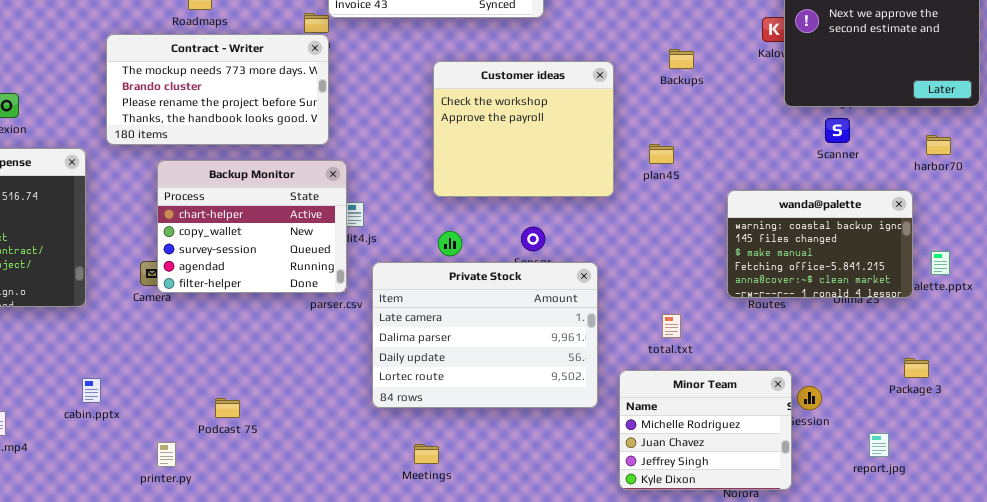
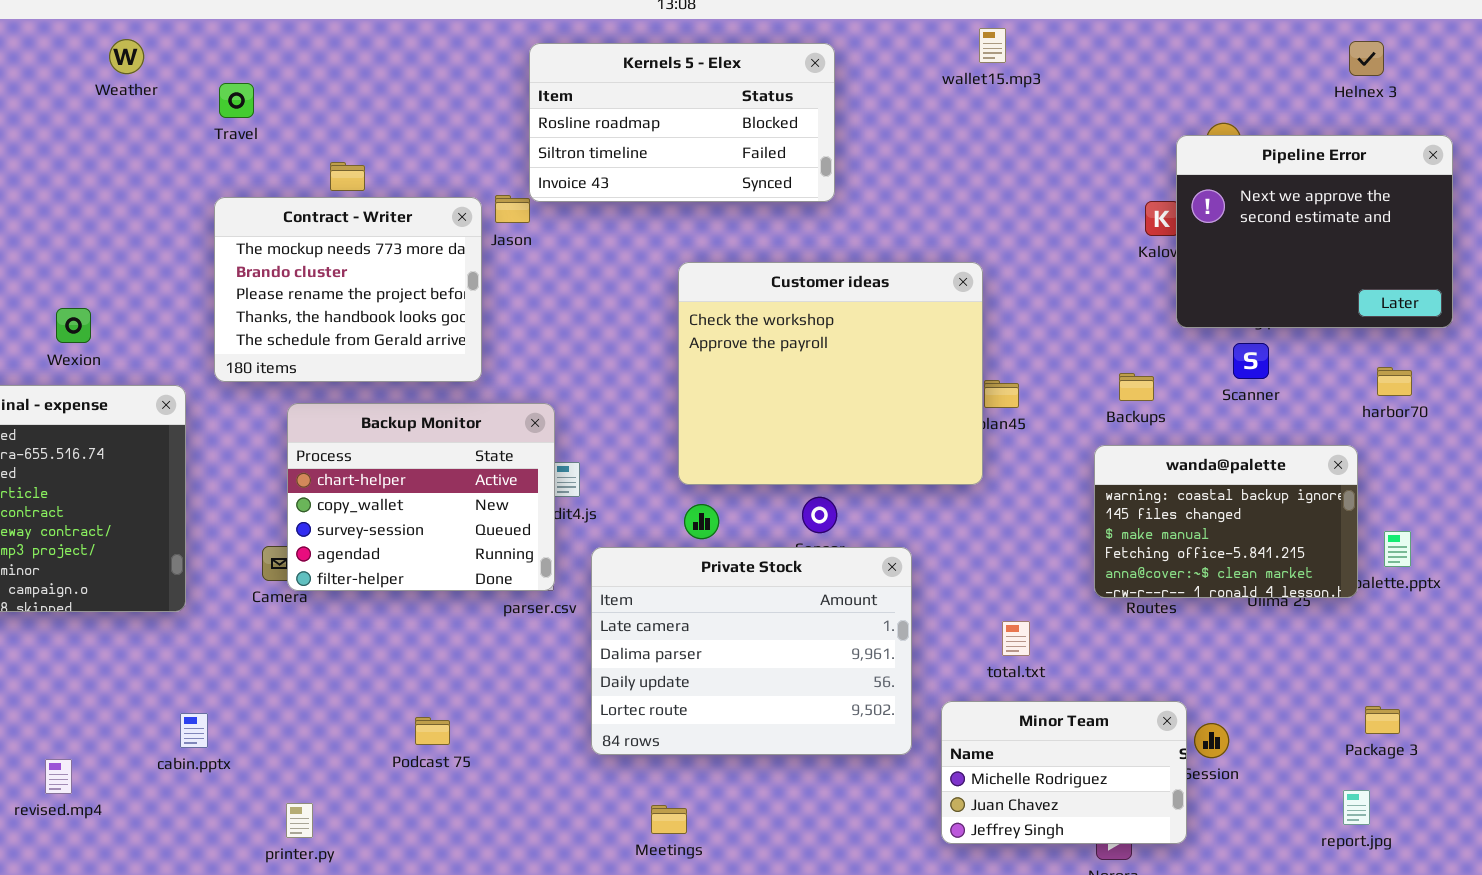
Contract - Writer: [106,34,329,145] -> [214,197,482,382], resized
Backups: [669,49,694,69] -> [1119,373,1154,401], moved
Customer ideas: [433,61,614,197] -> [678,262,983,485], resized
Package 3: [904,358,929,378] -> [1365,706,1400,734], moved
Minor Team: [619,370,792,490] -> [941,701,1187,844], resized
Podcast 75: [215,398,240,418] -> [415,717,450,745], moved
report.jpg: [869,433,889,457] -> [1343,790,1370,825], moved

